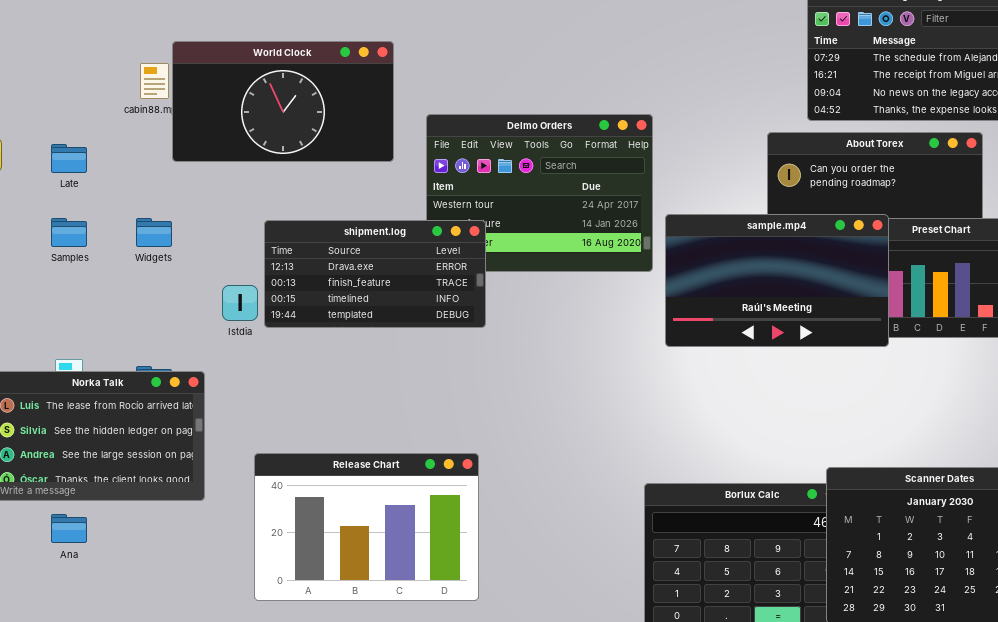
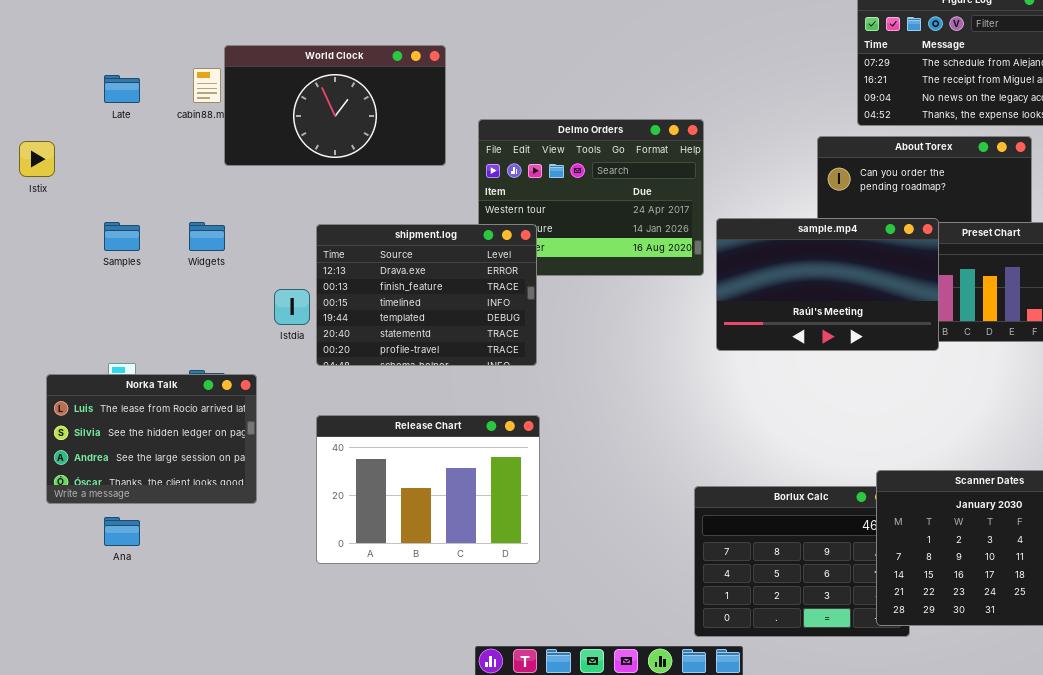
Late: [51,144,87,173] -> [104,75,140,103], moved
shipment.log: [264,220,486,328] -> [316,224,537,366], resized
Release Chart: [254,453,479,601] -> [316,415,540,564], moved

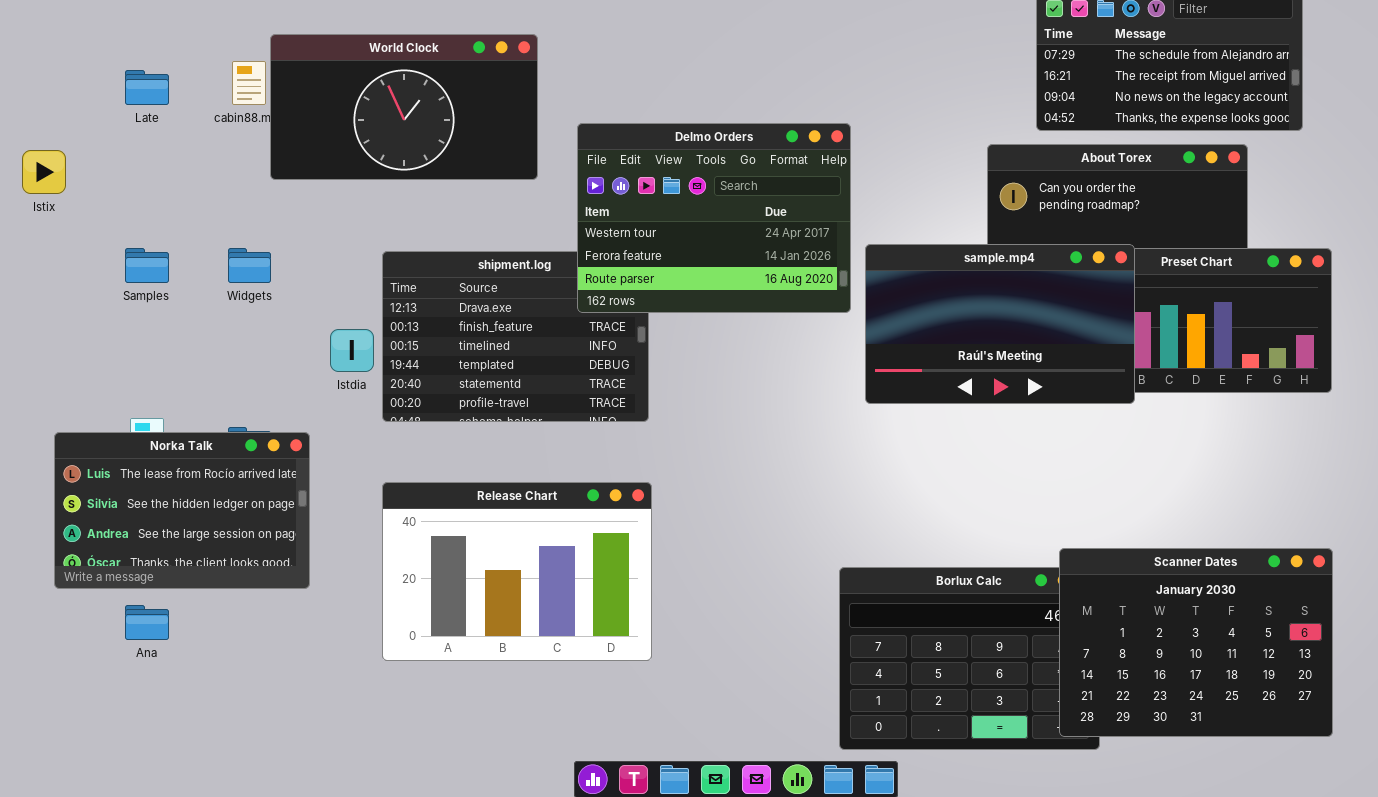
Delmo Orders: [478,119,704,276] -> [577,123,851,313], raised

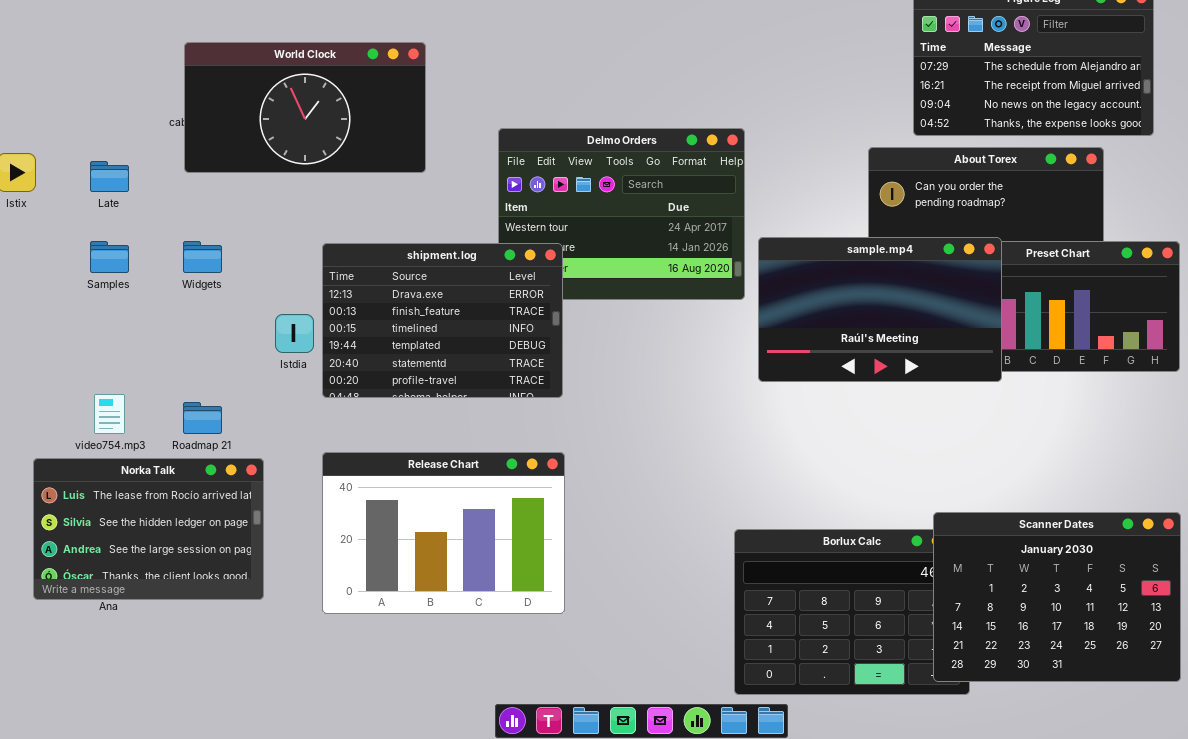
World Clock: [270,34,538,180] -> [184,42,426,173], moved
Late: [125,70,169,105] -> [90,161,129,192], moved
shipment.log: [382,251,649,422] -> [322,243,563,398], raised
Norka Talk: [54,432,310,589] -> [33,458,264,600], moved

